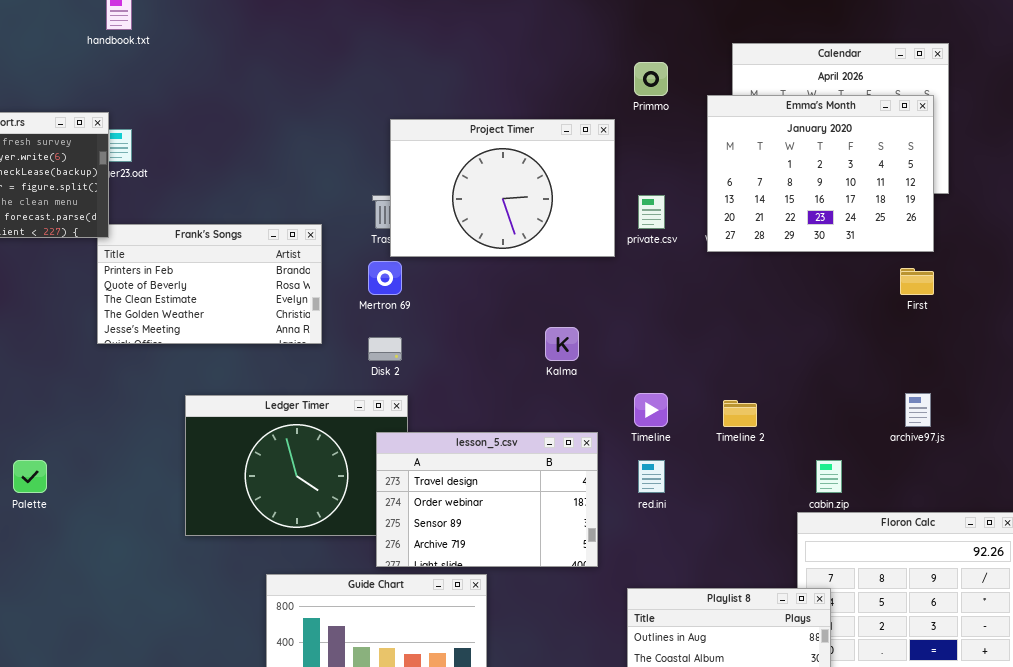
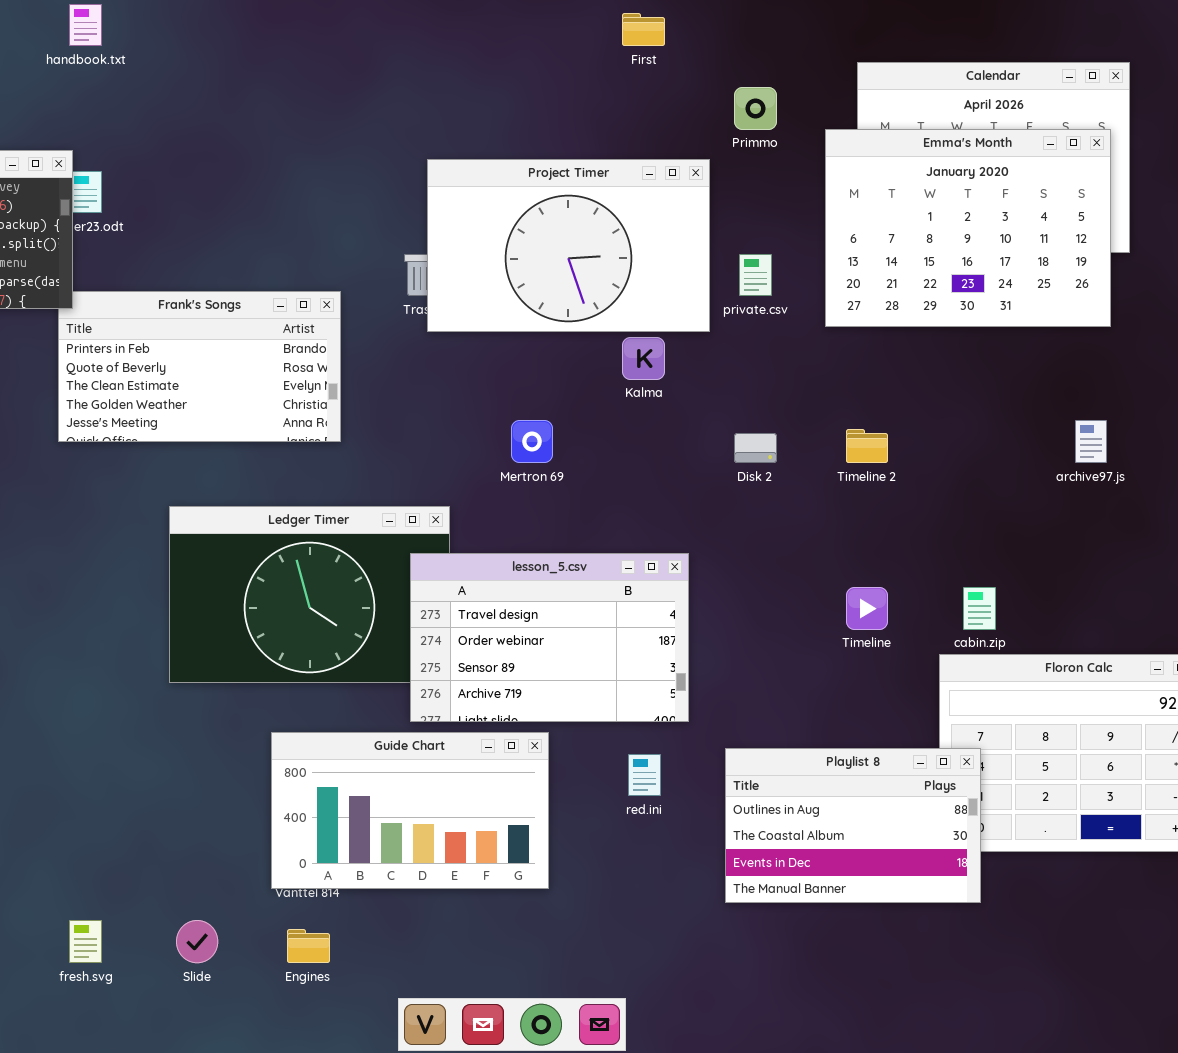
Mertron 69: [368,261,402,295] -> [511,420,553,463], moved
First: [900,268,934,295] -> [622,13,665,46], moved
Kalma: [545,327,579,361] -> [622,337,665,380], moved
Disk 2: [368,337,402,361] -> [734,433,777,463], moved
Timeline: [634,393,668,427] -> [846,587,888,630], moved
archive97.js: [905,393,931,427] -> [1075,420,1107,463], moved
Timeline 2: [723,400,757,427] -> [846,429,888,463], moved
red.ini: [638,460,665,493] -> [628,754,661,796], moved

